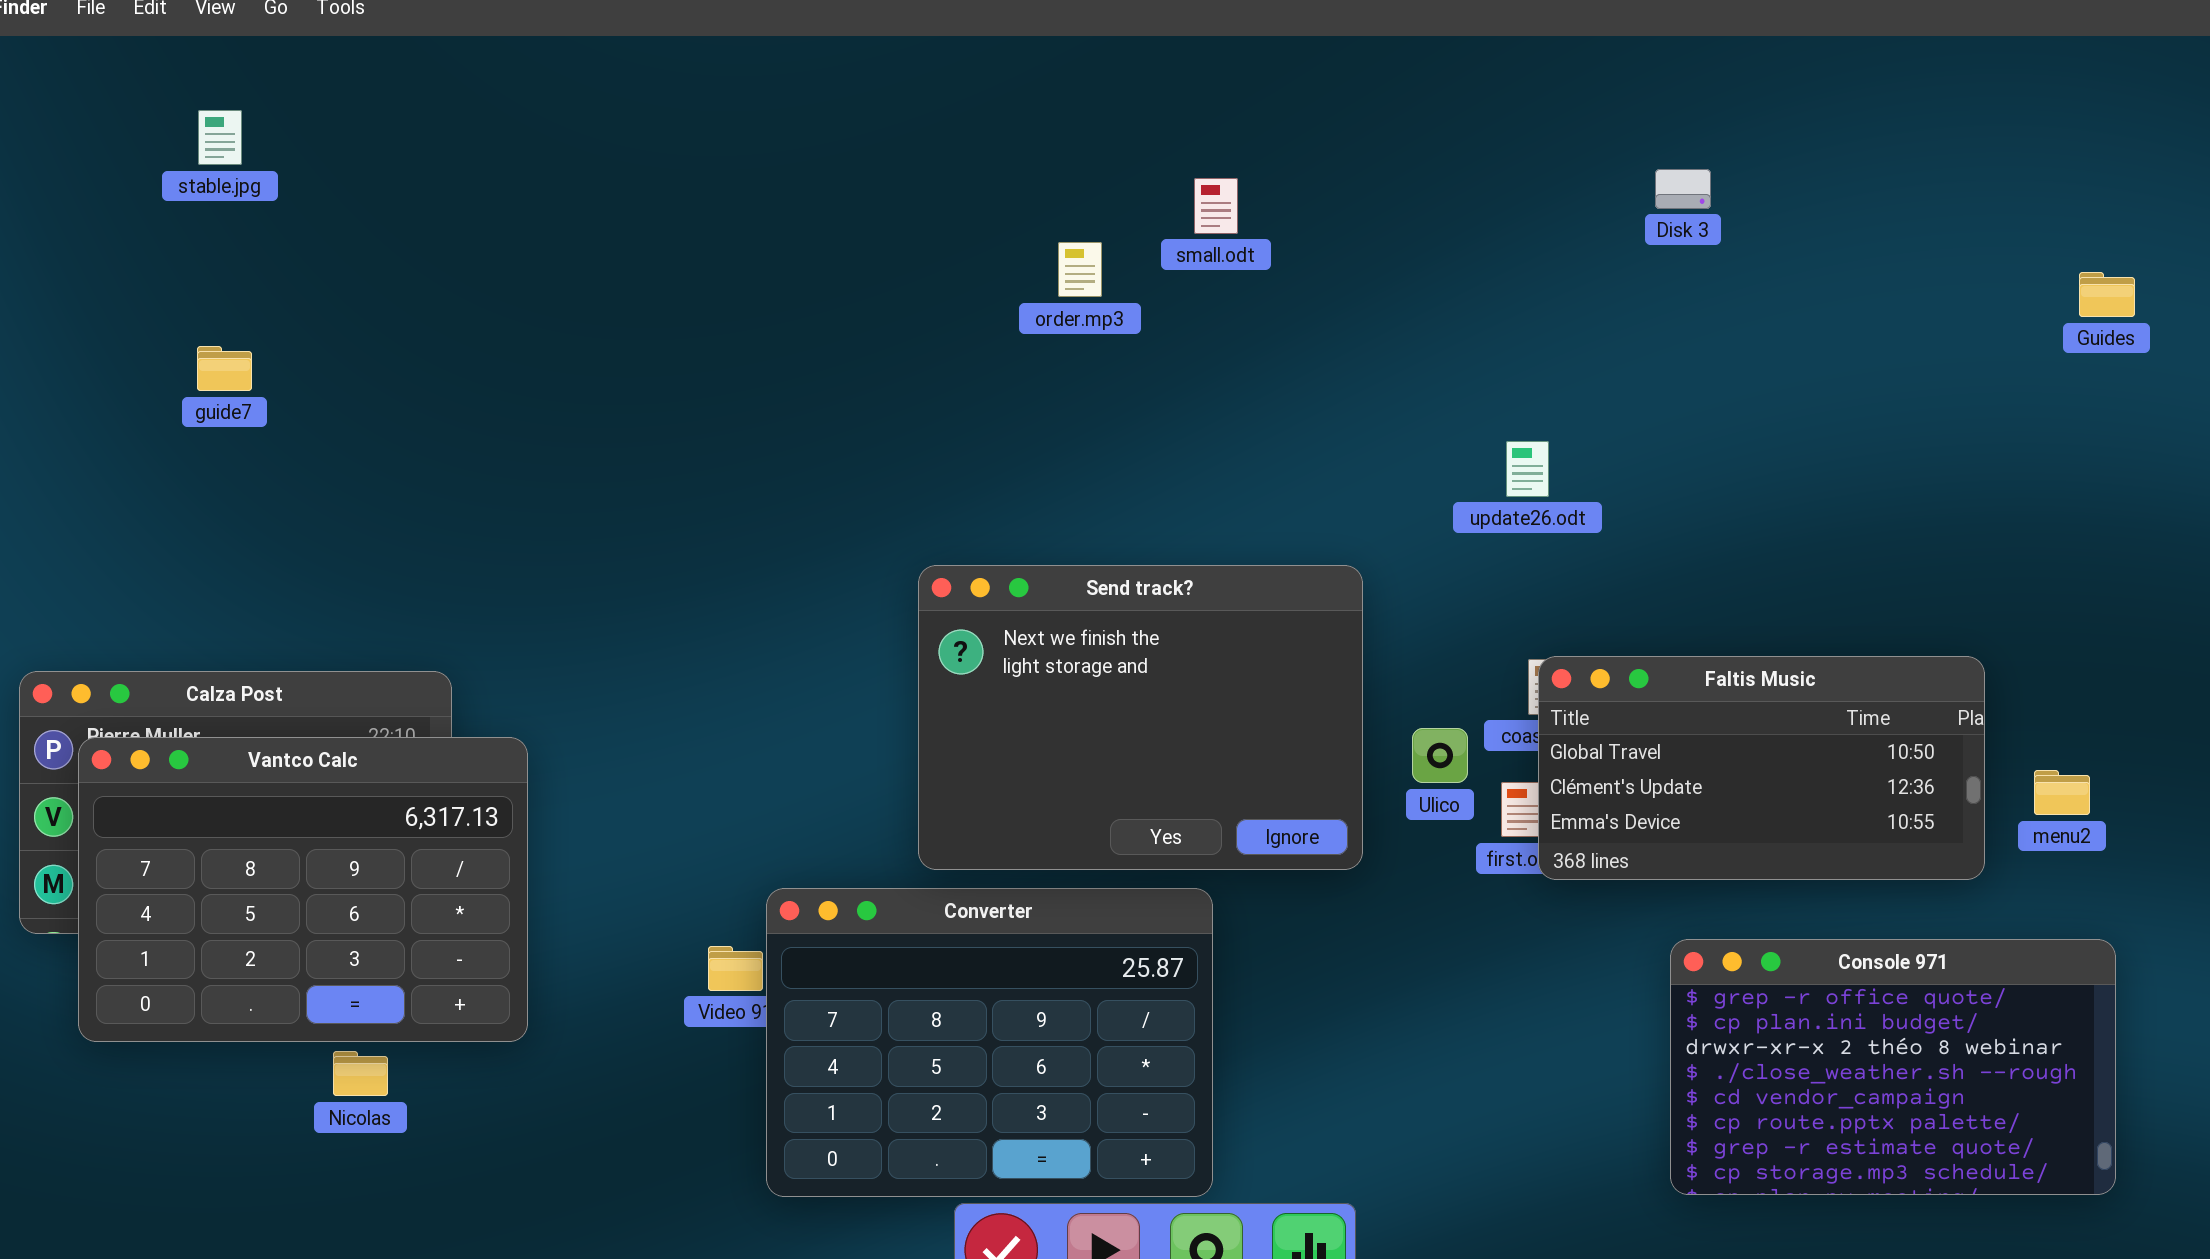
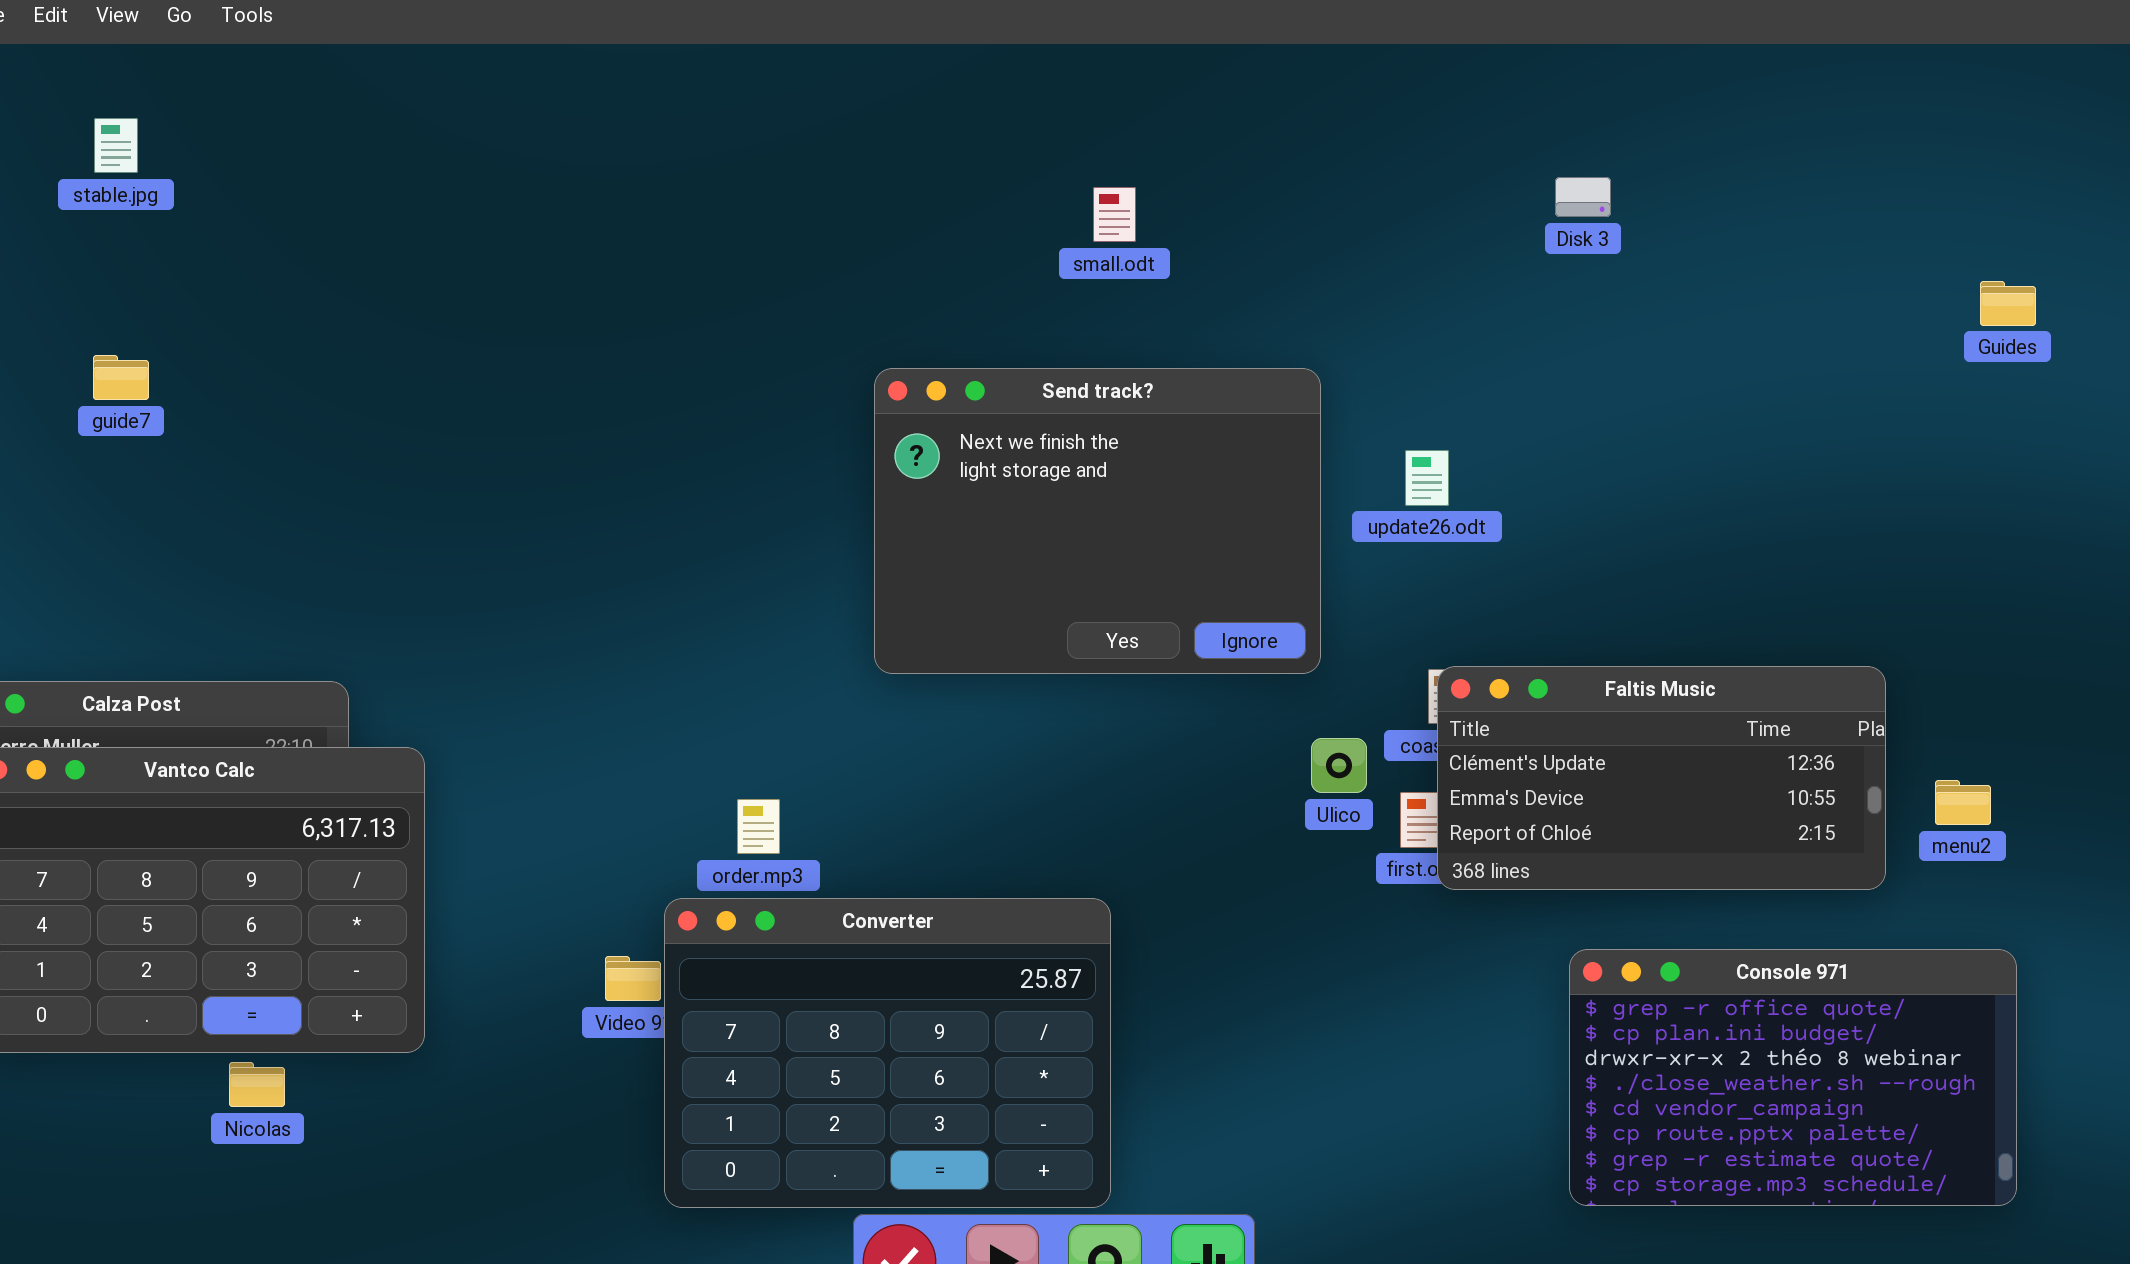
order.mp3: [1058,242,1102,297] -> [737,799,780,854], moved
Send track?: [918,565,1363,870] -> [874,368,1321,674], moved
Faltis Music: [1538,656,1985,880] -> [1437,666,1886,890], scrolled down 1 row

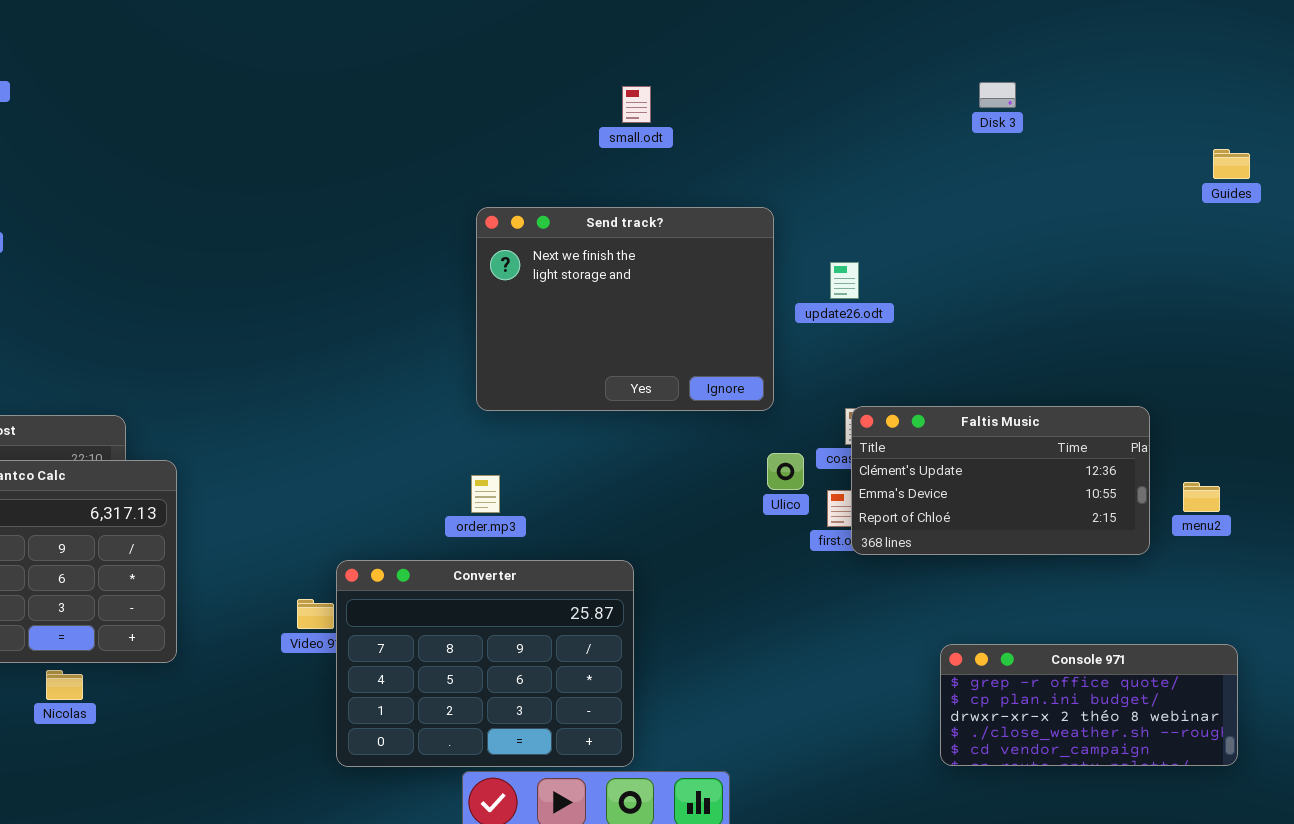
Disk 3: [1555,177,1611,217] -> [979,82,1016,108], moved
order.mp3: [737,799,780,854] -> [471,475,500,513], moved
Console 971: [1569,949,2017,1206] -> [940,644,1238,766], resized

